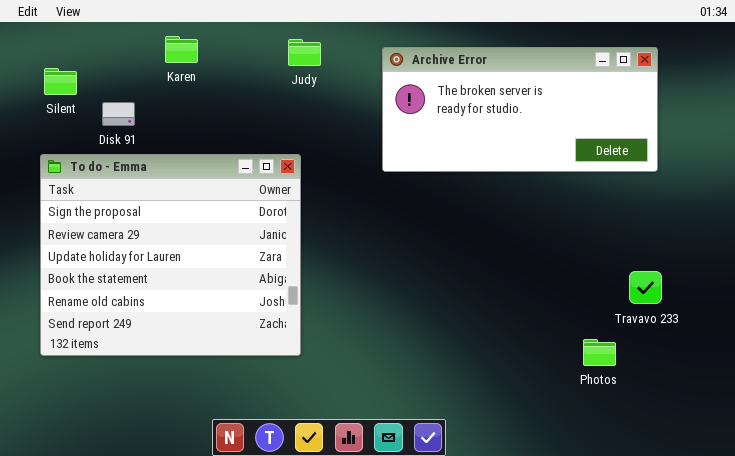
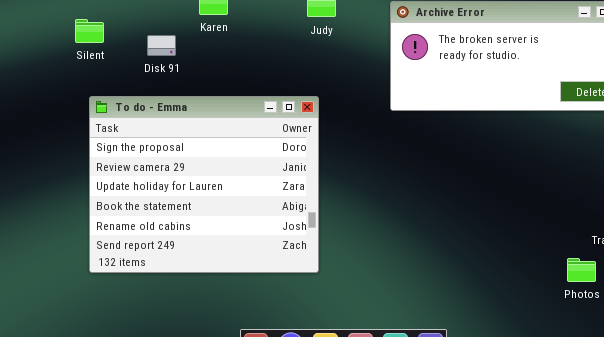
Silent: [44,68,77,95] -> [75,19,104,43], moved
Disk 91: [102,102,135,126] -> [147,35,176,56], moved

